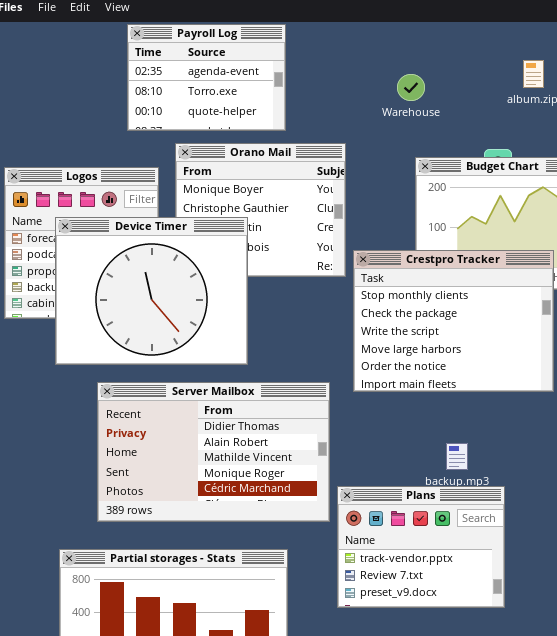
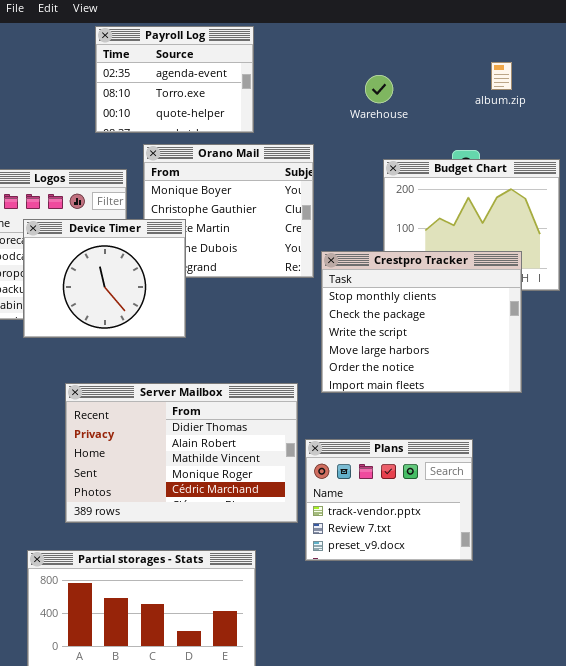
Device Timer: [55,217,248,365] -> [23,219,186,338], resized
Plans: [337,486,505,608] -> [305,439,473,561], moved

